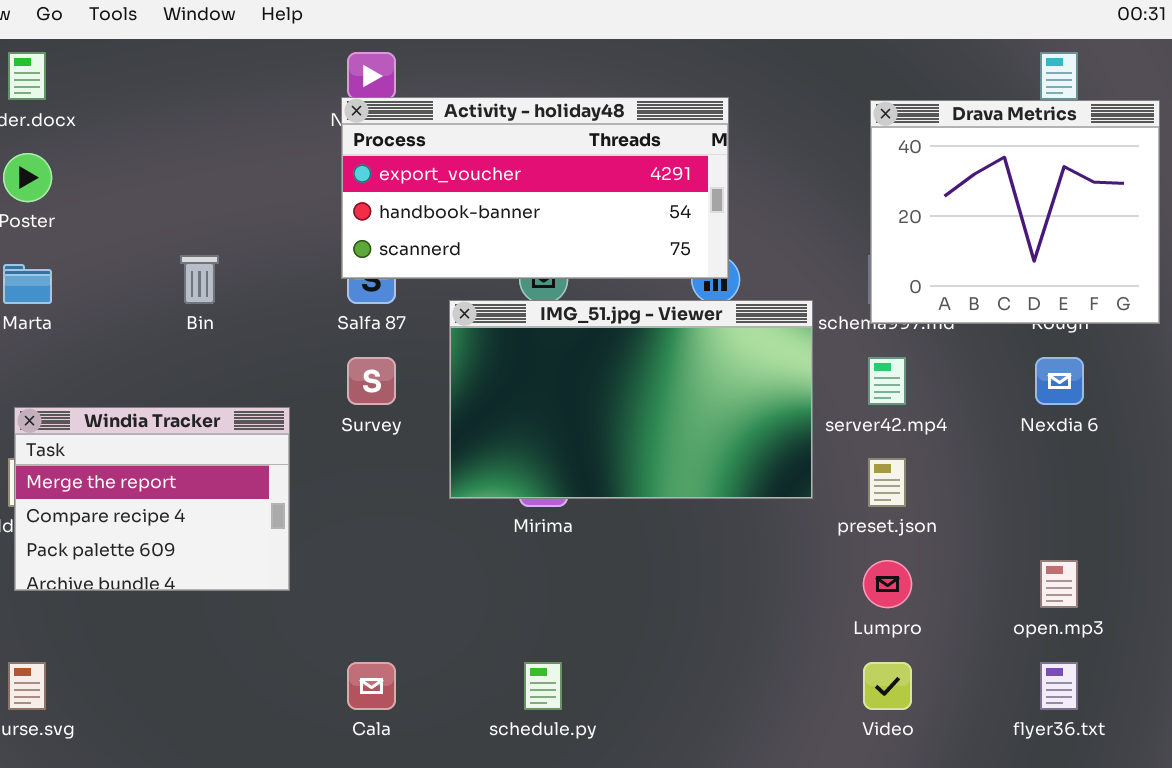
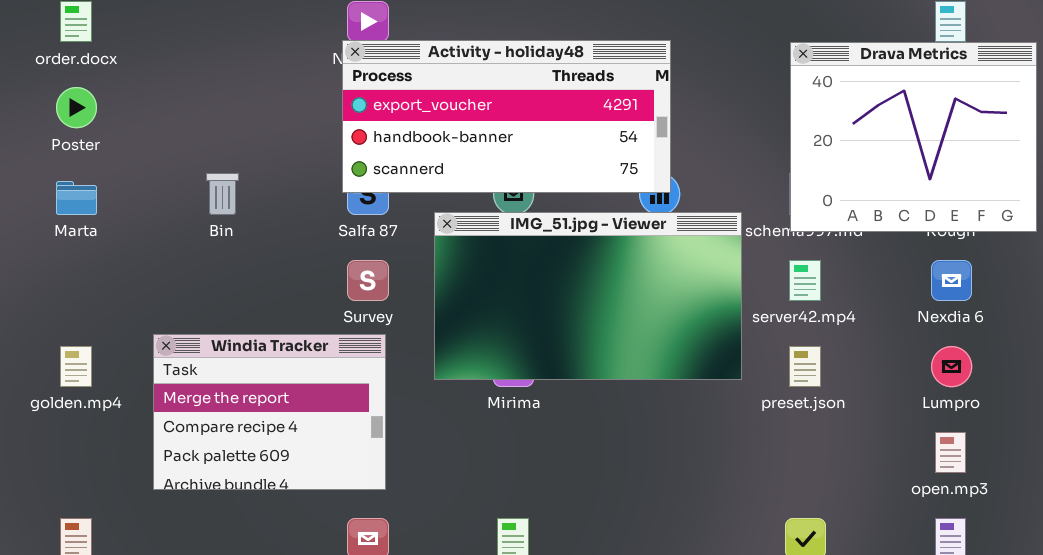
Windia Tracker: [14,407,290,591] -> [153,334,386,490], moved
Lumpro: [863,560,912,608] -> [931,346,972,387], moved

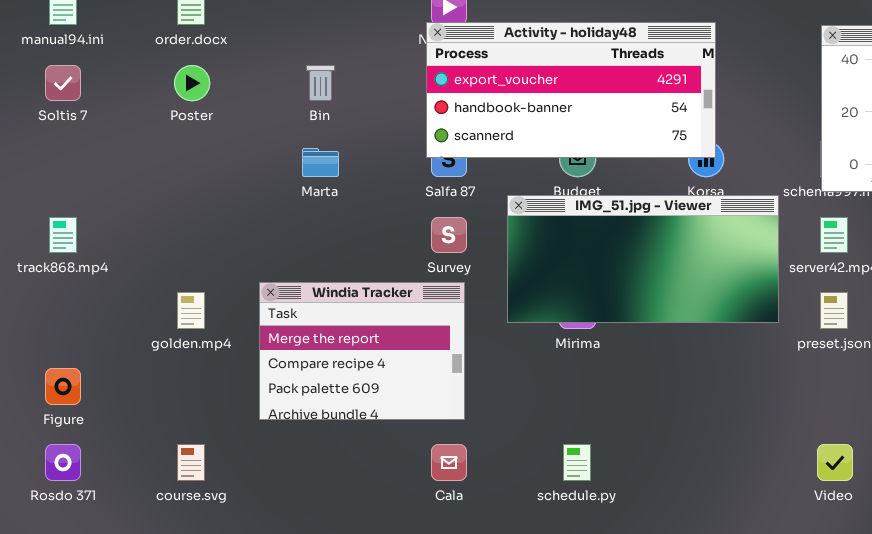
Bin: [206,173,239,215] -> [306,65,335,101], moved
Marta: [56,181,97,215] -> [302,148,339,177], moved
IMG_51.jpg - Viewer: [434,212,742,380] -> [507,195,779,323], resized

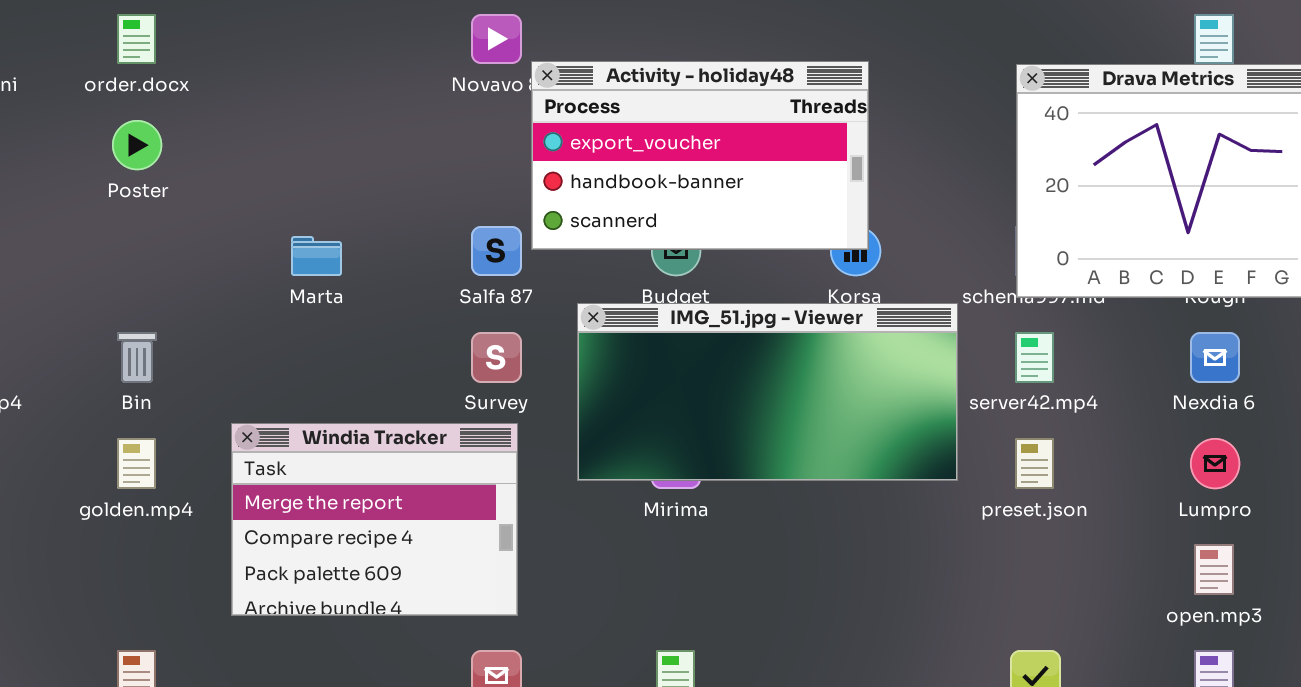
Activity - holiday48: [426,22,716,158] -> [531,61,869,250], resized
Bin: [306,65,335,101] -> [117,332,157,383], moved

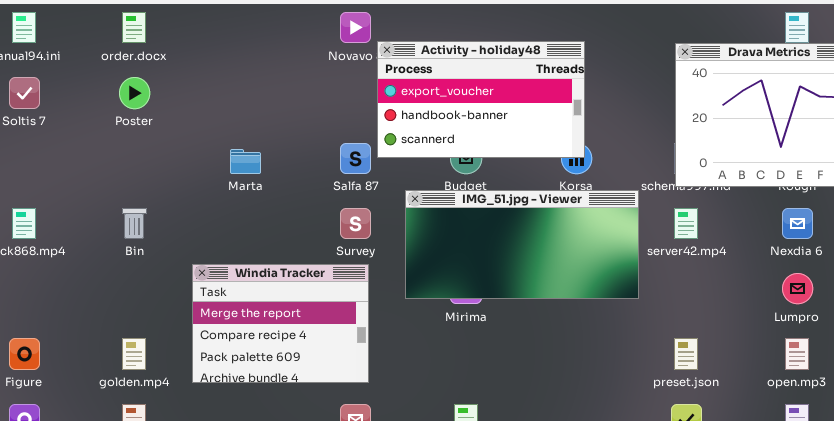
golden.mp4: [117,438,156,489] -> [122,338,146,370], moved
preset.json: [1015,438,1054,489] -> [674,338,698,370], moved

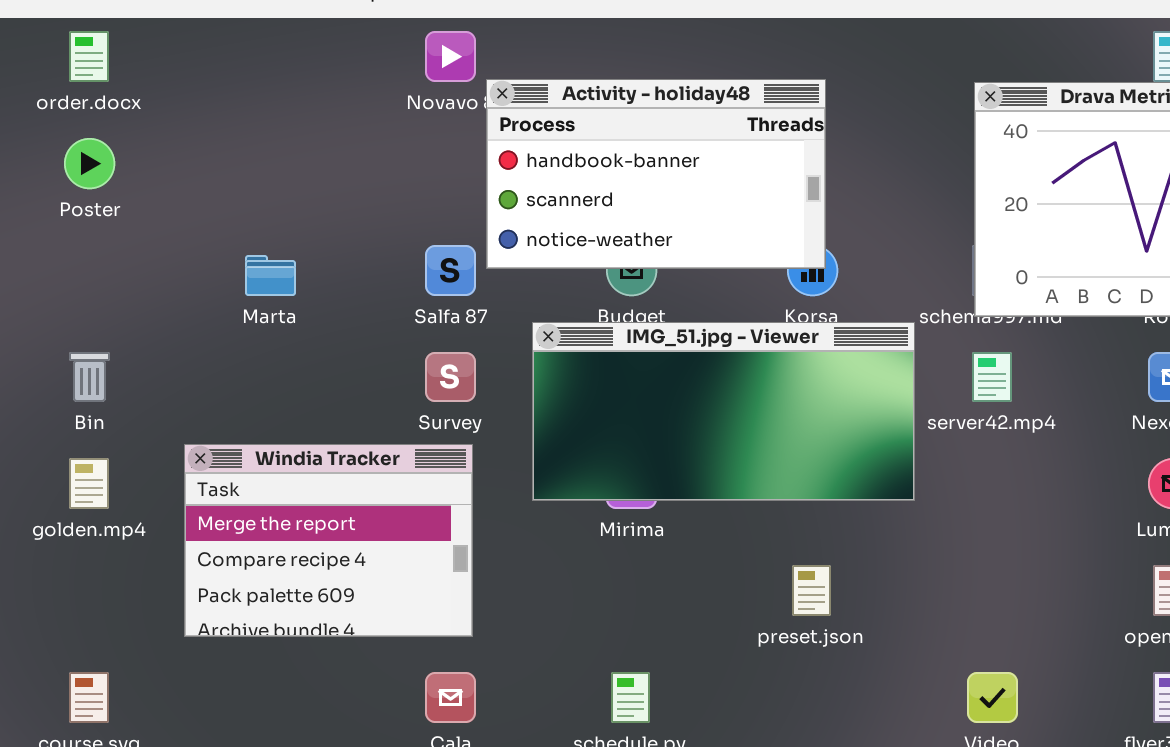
Activity - holiday48: [377,41,585,158] -> [486,79,826,269], scrolled down 1 row
golden.mp4: [122,338,146,370] -> [69,458,109,509], moved
preset.json: [674,338,698,370] -> [792,565,831,616], moved

